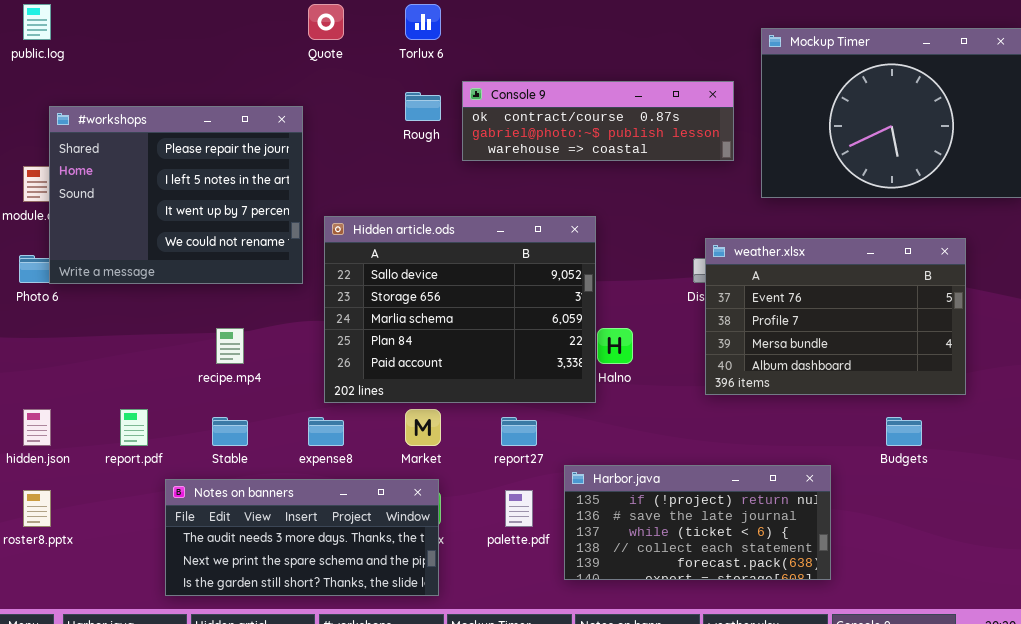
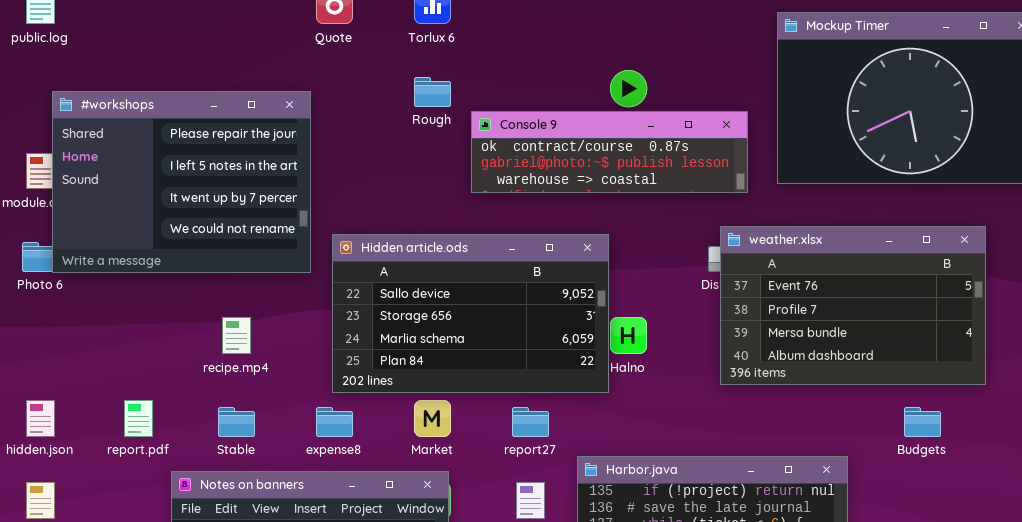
Console 9: [462,81,734,161] -> [471,111,748,193], moved
Hidden article.ods: [324,216,596,403] -> [332,234,609,393], resized

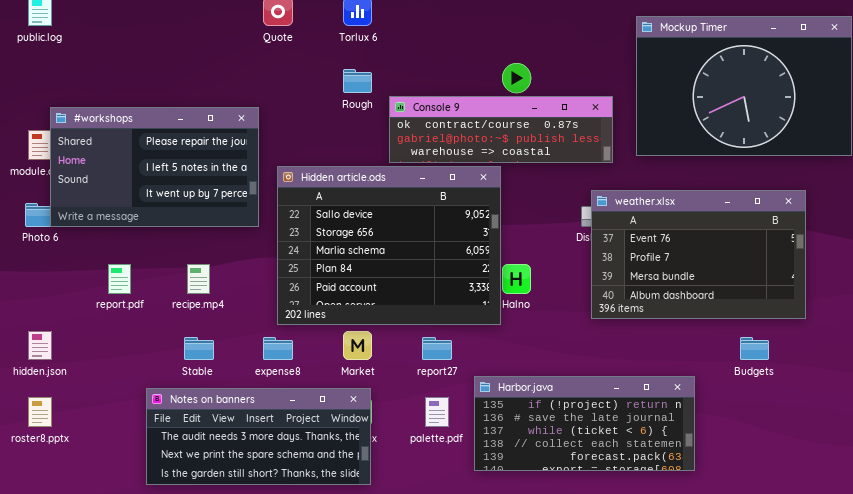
#workshops: [52,91,311,273] -> [50,107,259,227], resized
Hidden article.ods: [332,234,609,393] -> [277,166,501,325], resized
report.pdf: [124,400,153,437] -> [108,264,131,294], moved

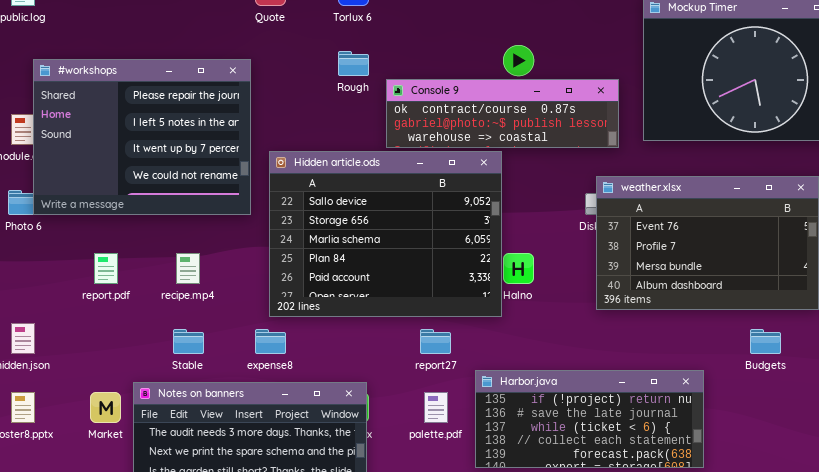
#workshops: [50,107,259,227] -> [33,59,251,215], resized
Market: [343,331,372,360] -> [90,392,121,423], moved

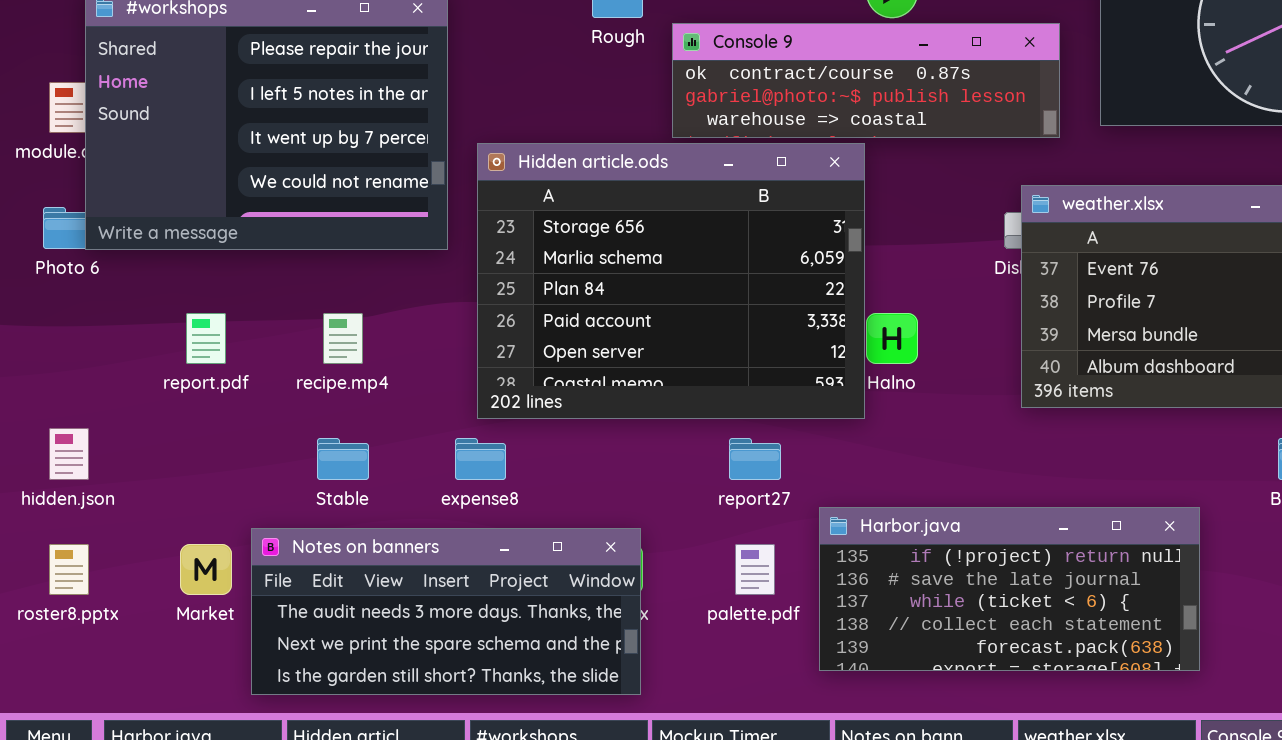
Hidden article.ods: [269,151,502,317] -> [477,143,865,419], scrolled down 1 row

